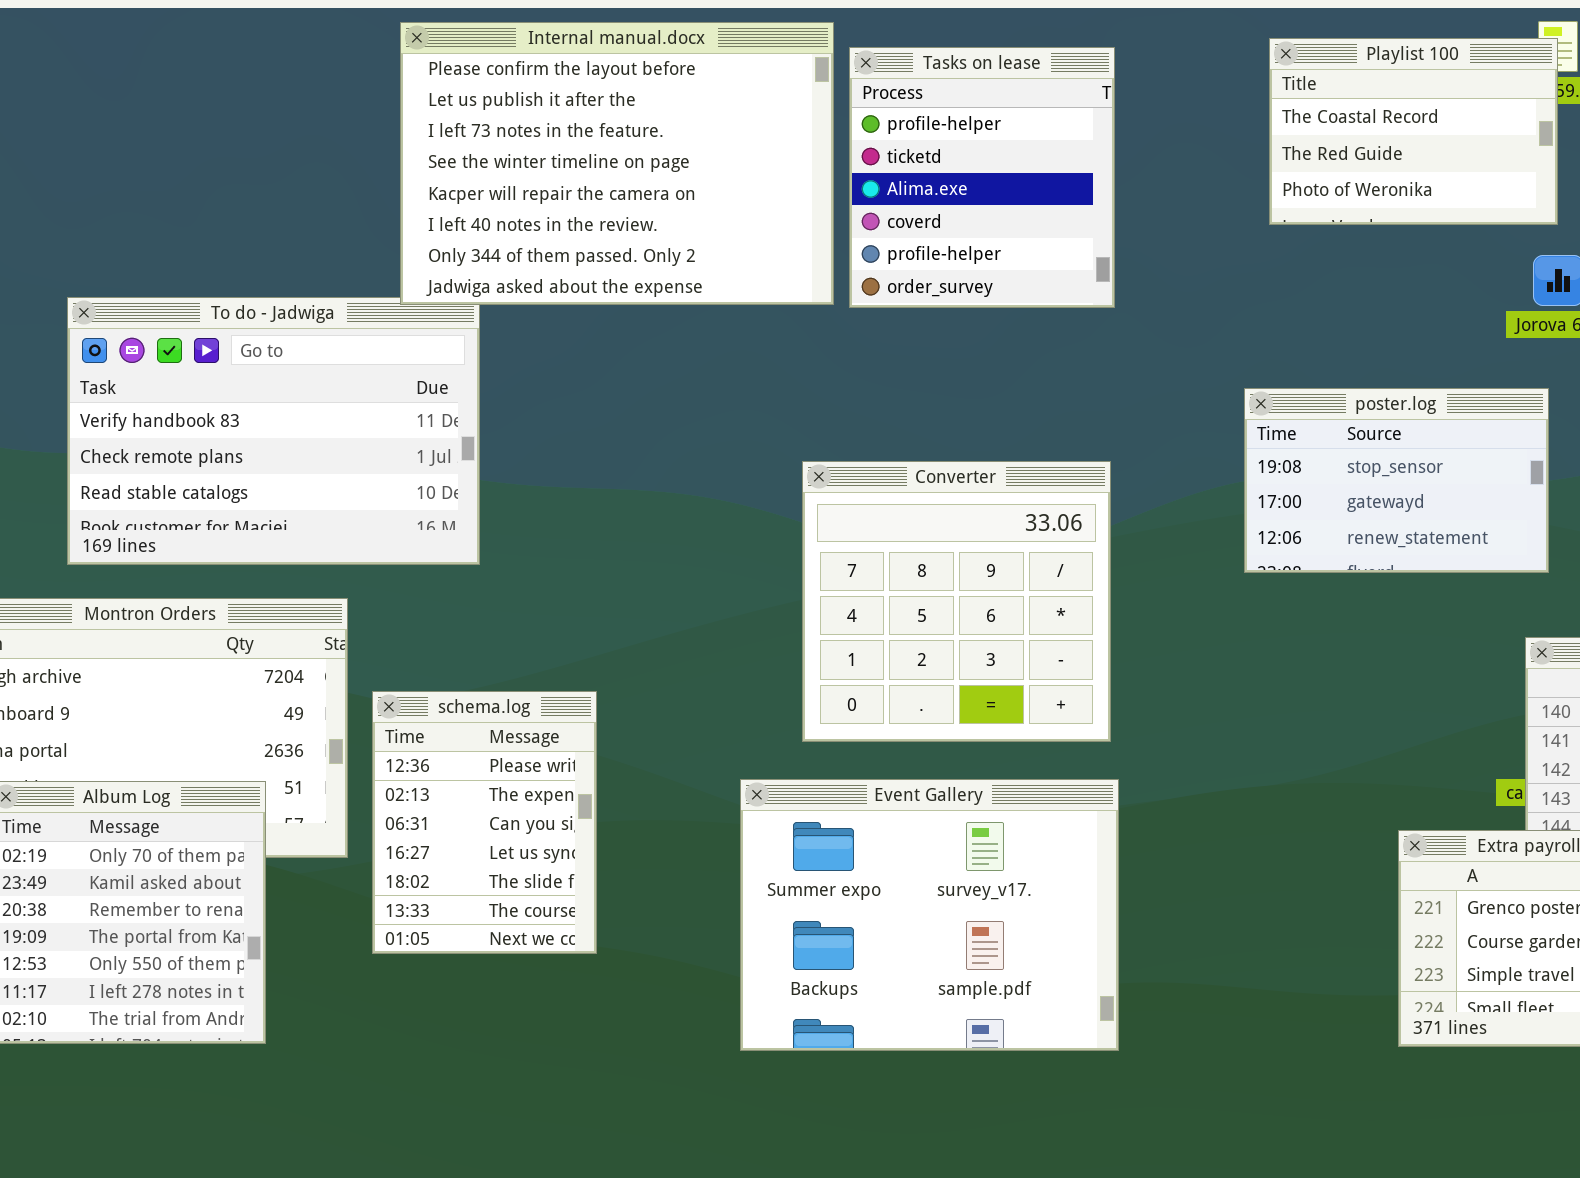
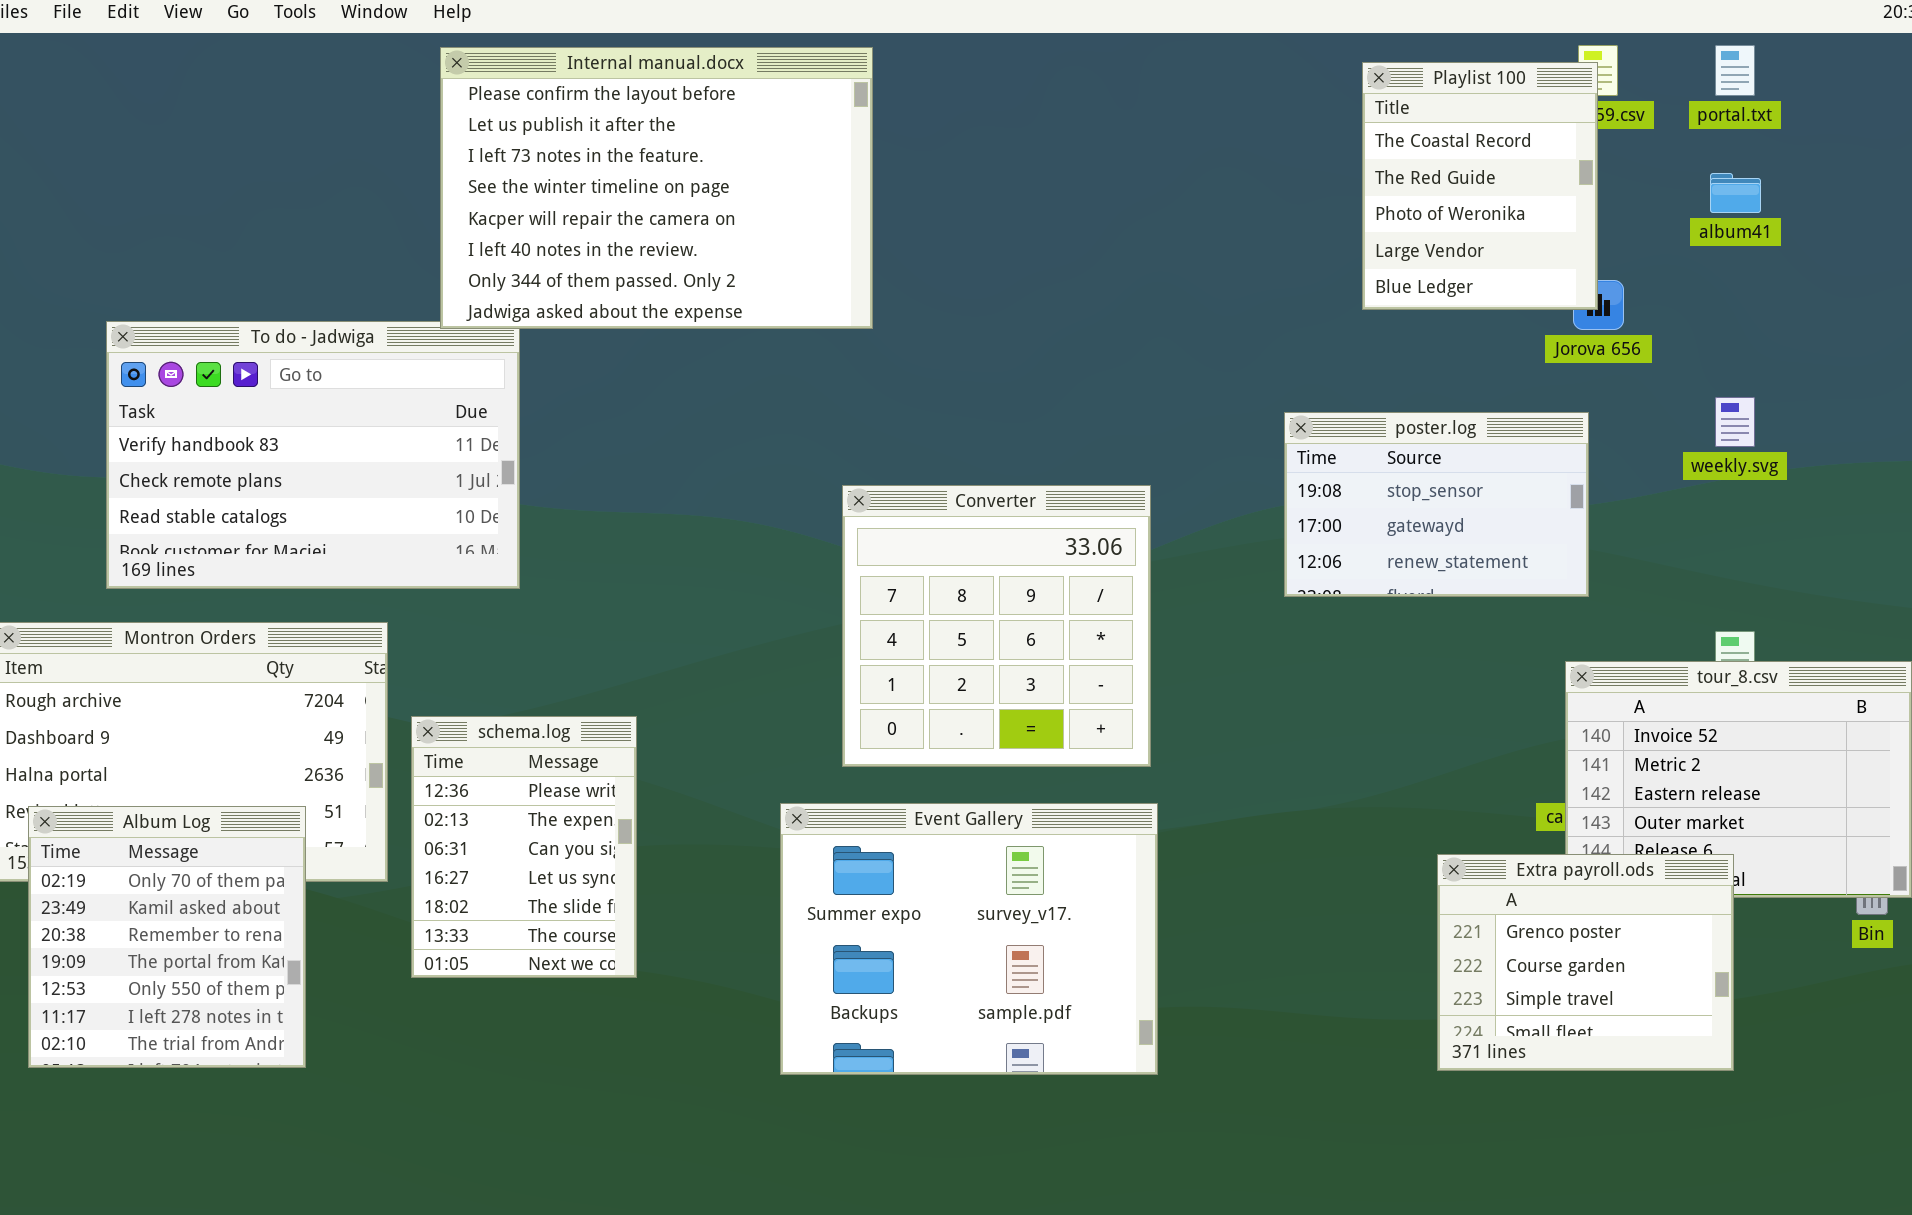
Playlist 100: [1269,38,1558,225] -> [1362,62,1598,310], resized
Tasks on lease: [849,47,1115,308] -> none, closed

